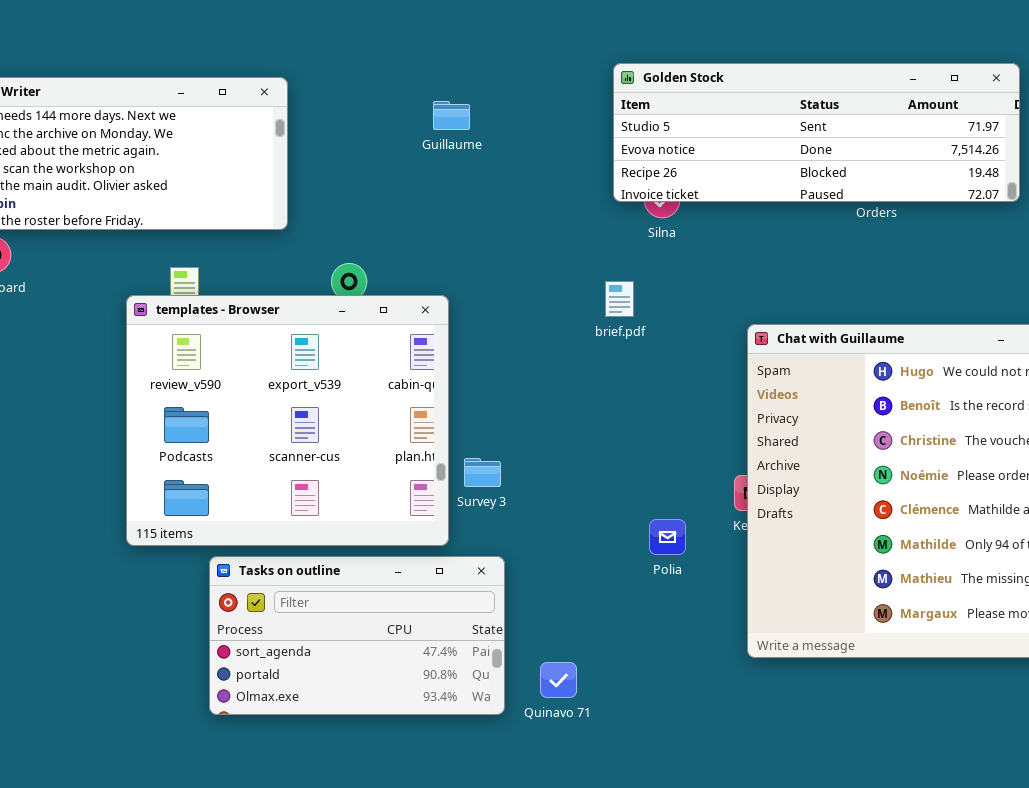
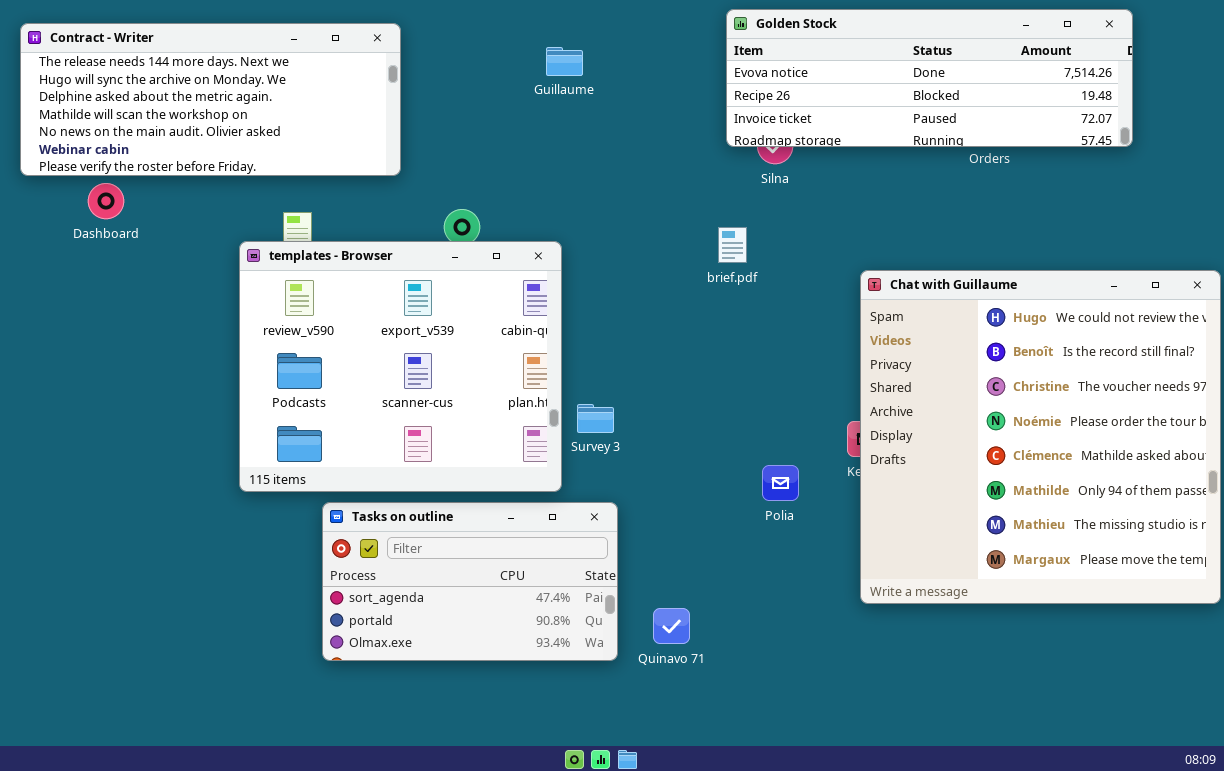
Golden Stock: [613,63,1020,202] -> [726,9,1133,147], scrolled down 1 row

